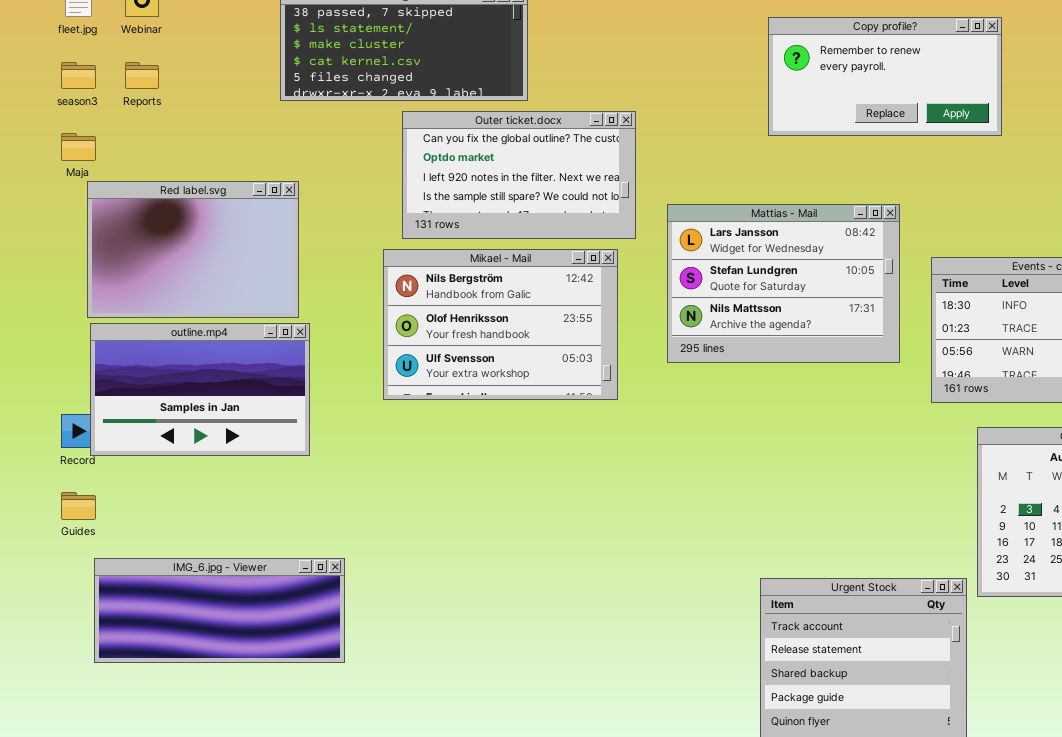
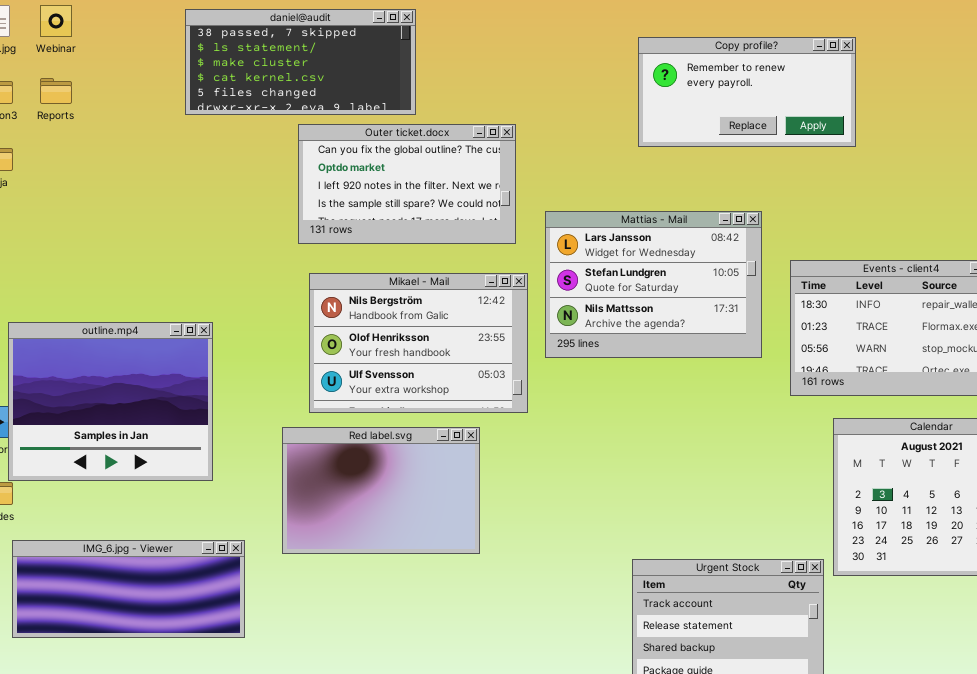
Red label.svg: [87,181,299,318] -> [282,427,480,554], moved
Mikael - Mail: [383,249,618,400] -> [309,273,528,413], moved
outline.mp4: [90,323,310,456] -> [8,322,213,481], resized

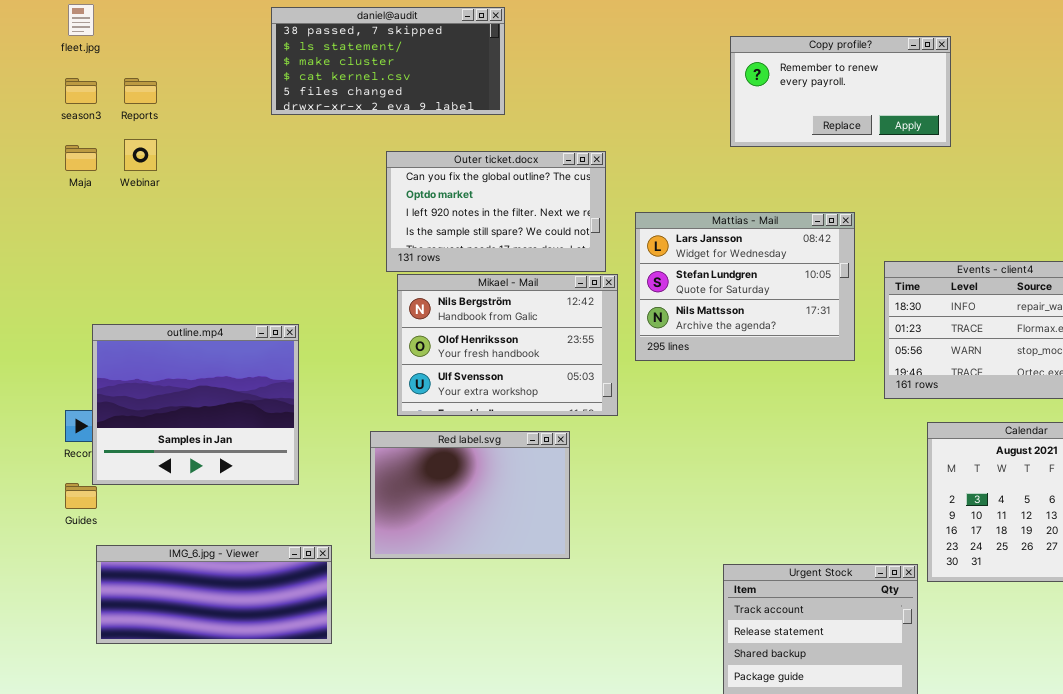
Webinar: [40,5,72,37] -> [124,139,157,171], moved
Outer ticket.docx: [298,124,516,244] -> [386,151,606,272], moved

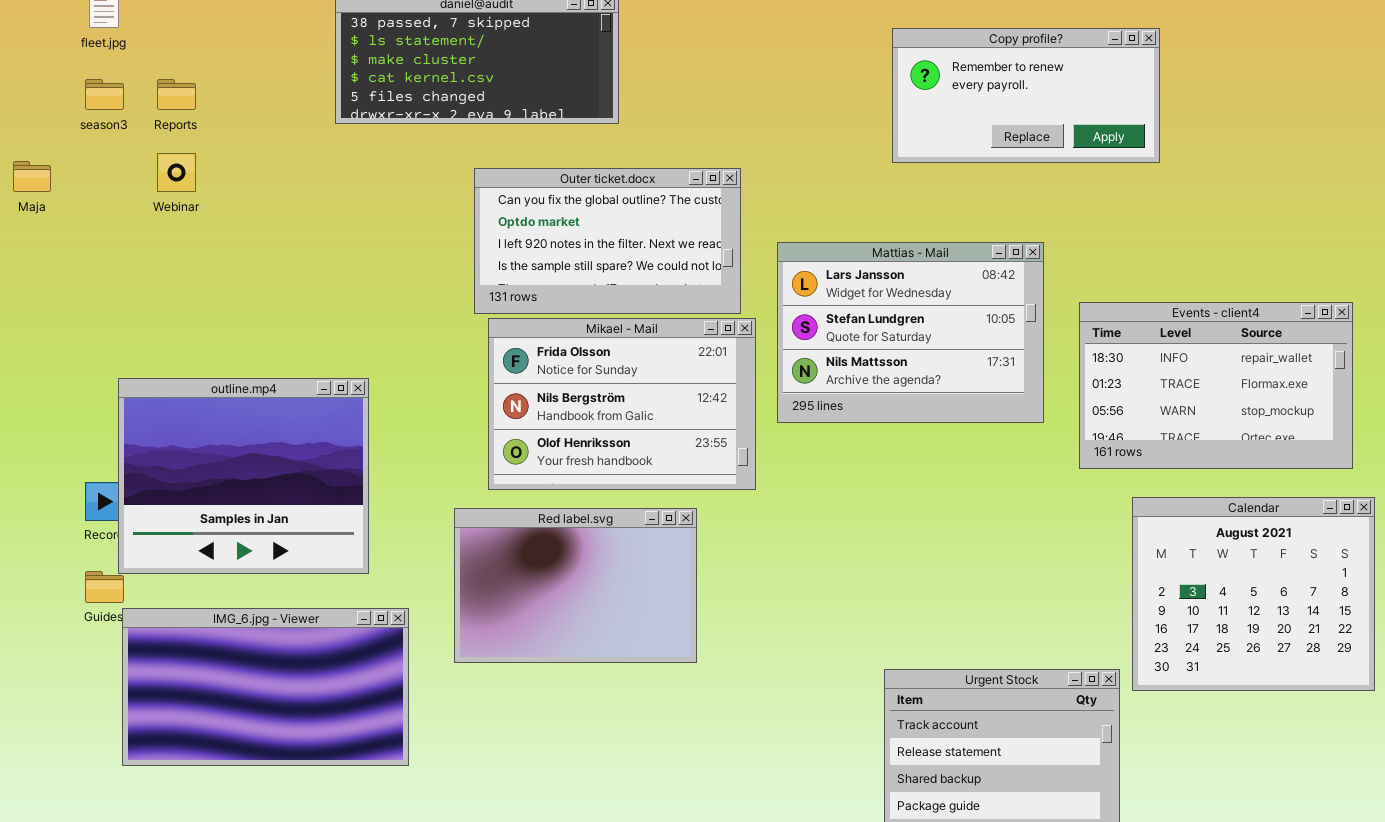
Maja: [65,145,97,171] -> [13,161,51,192], moved
Mikael - Mail: [397,274,618,416] -> [488,318,756,490], scrolled up 1 row
IMG_6.jpg - Viewer: [96,545,332,644] -> [122,608,409,766], resized

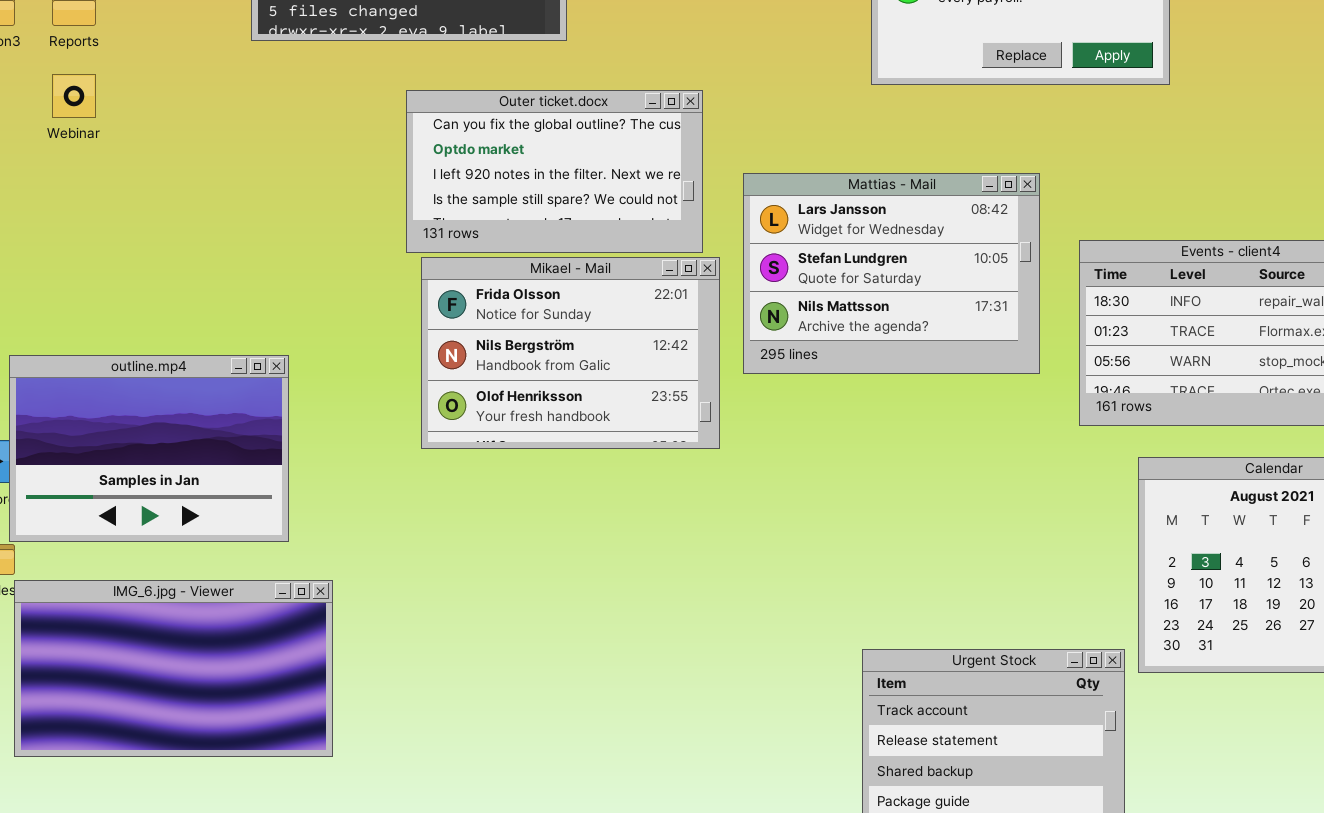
outline.mp4: [118,378,369,574] -> [9,355,289,542], resized
Red label.svg: [454,508,697,663] -> none, closed

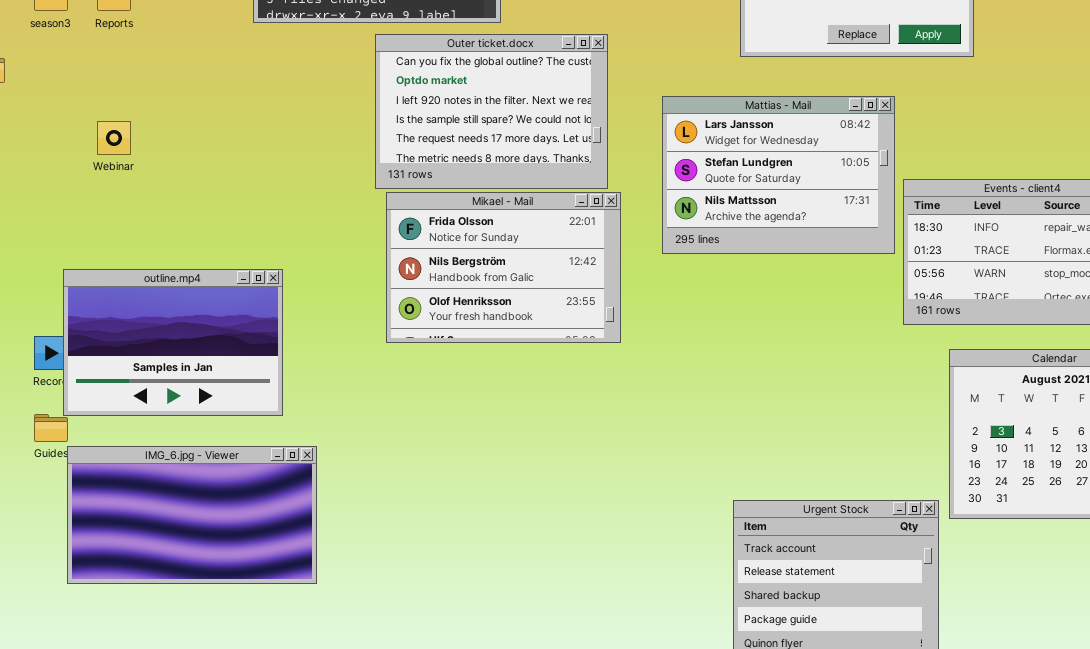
Webinar: [52,74,96,118] -> [97,121,131,155], moved
Outer ticket.docx: [406,90,703,253] -> [375,34,608,189], resized
Mattias - Mail: [743,173,1040,374] -> [662,96,895,254], moved

